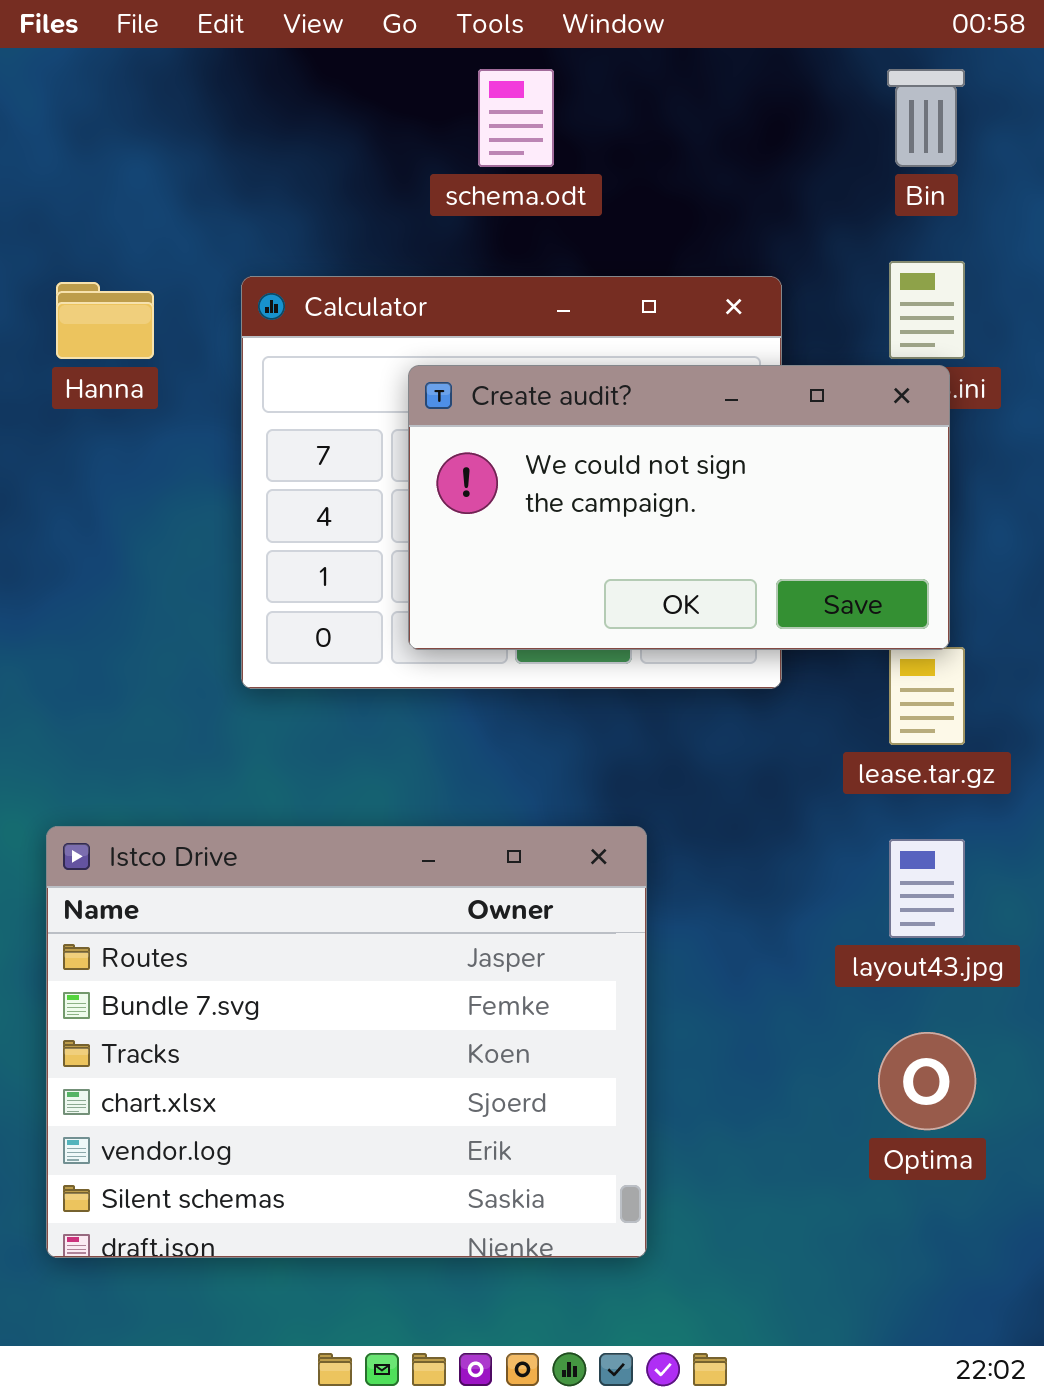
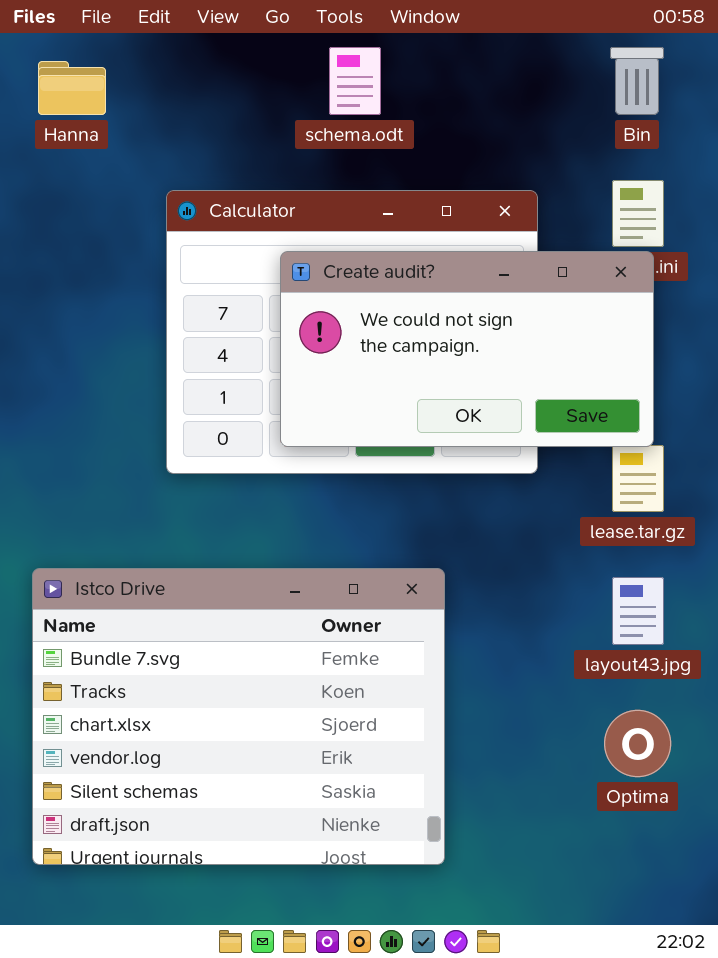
Hanna: [56,282,154,359] -> [38,61,106,115], moved
Istco Drive: [46,826,647,1258] -> [32,568,445,865], scrolled down 1 row

